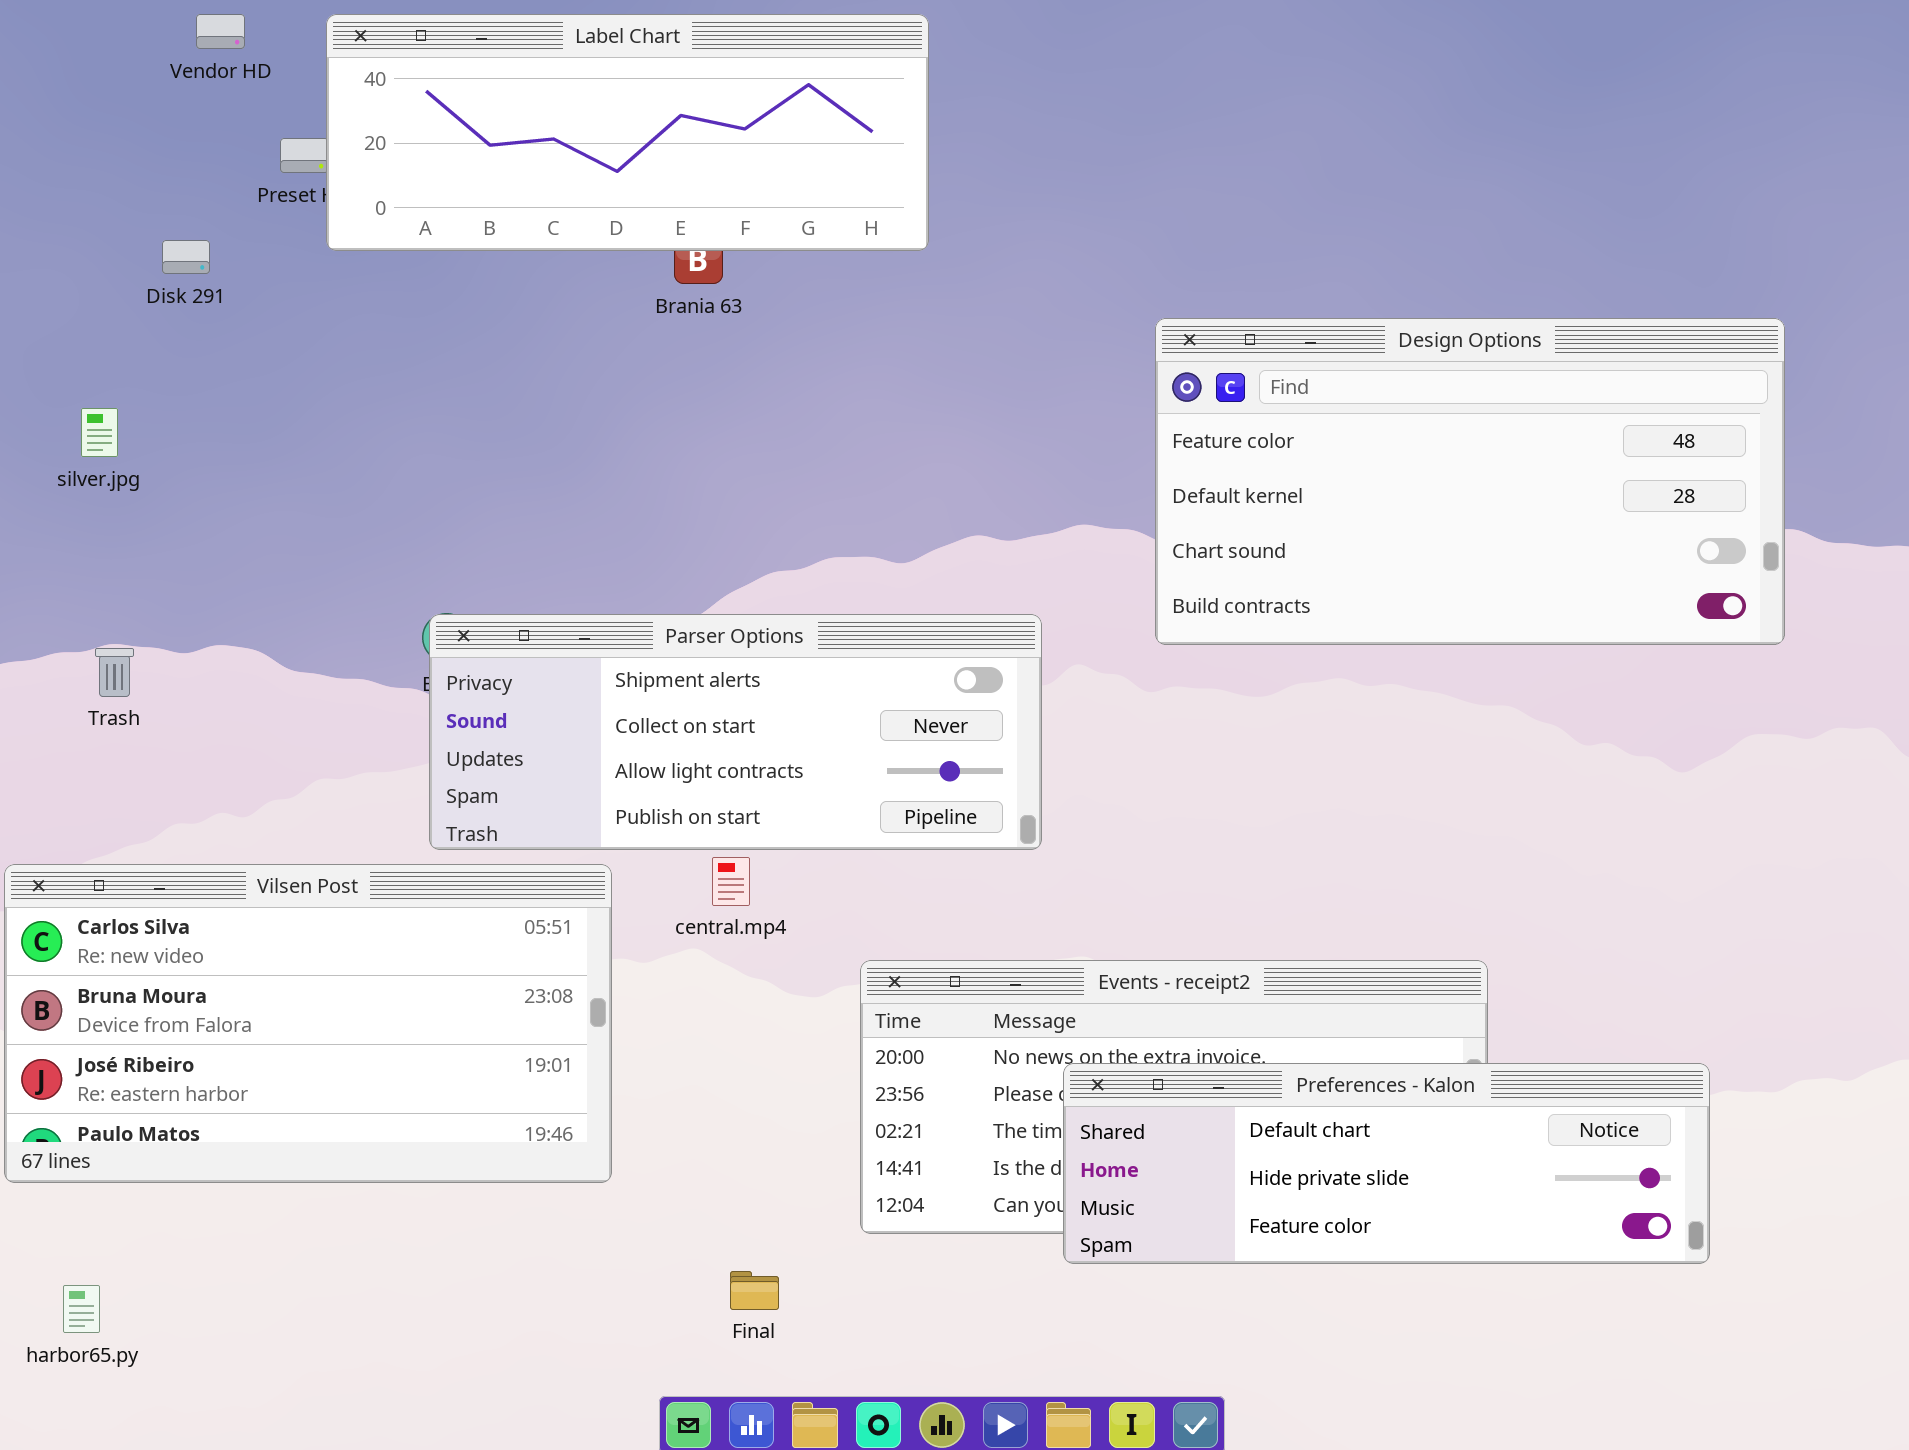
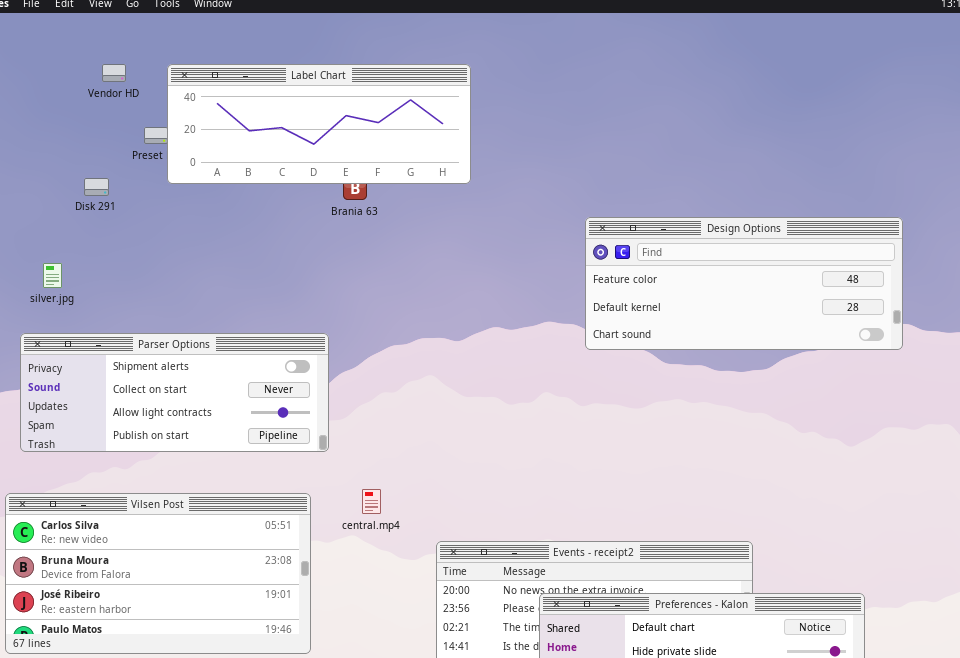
Design Options: [1155,318,1785,645] -> [585,217,903,350], resized
Parser Options: [429,614,1042,850] -> [20,333,329,452], moved

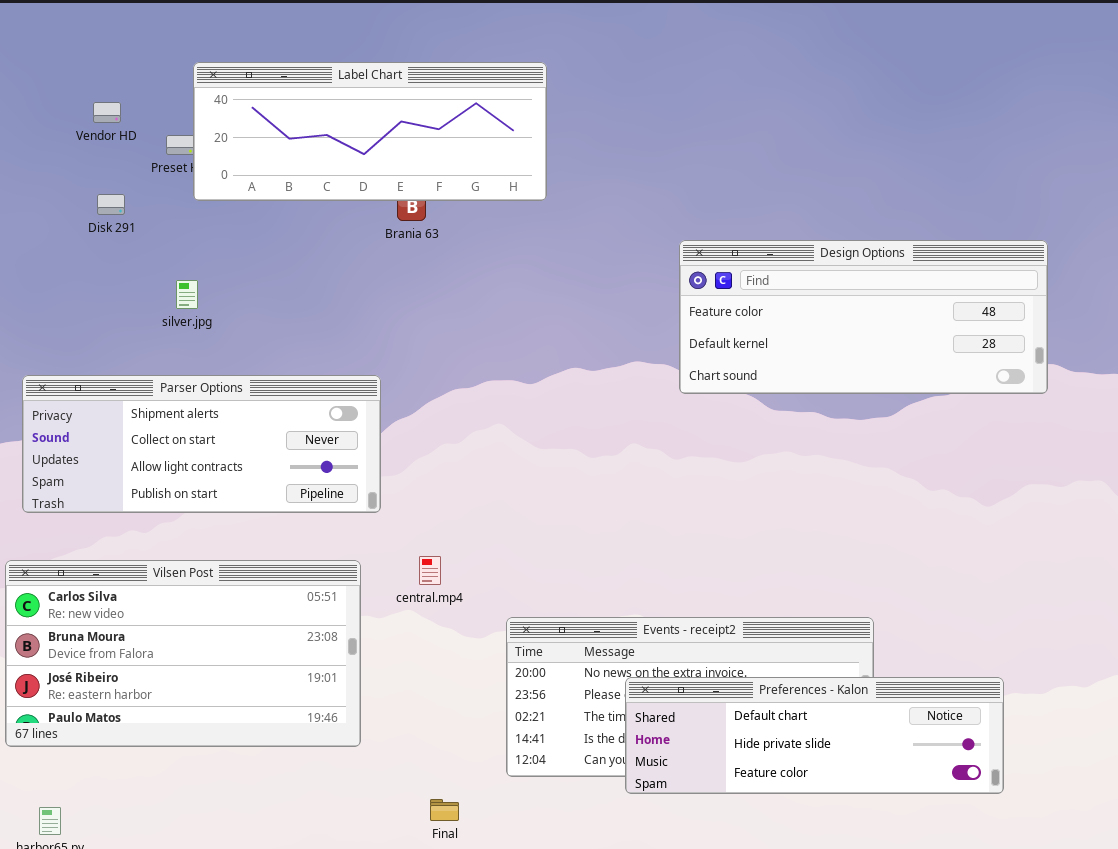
Vendor HD: [102,64,126,82] -> [93,102,121,123], moved
silver.jpg: [43,263,62,288] -> [176,280,198,309], moved

